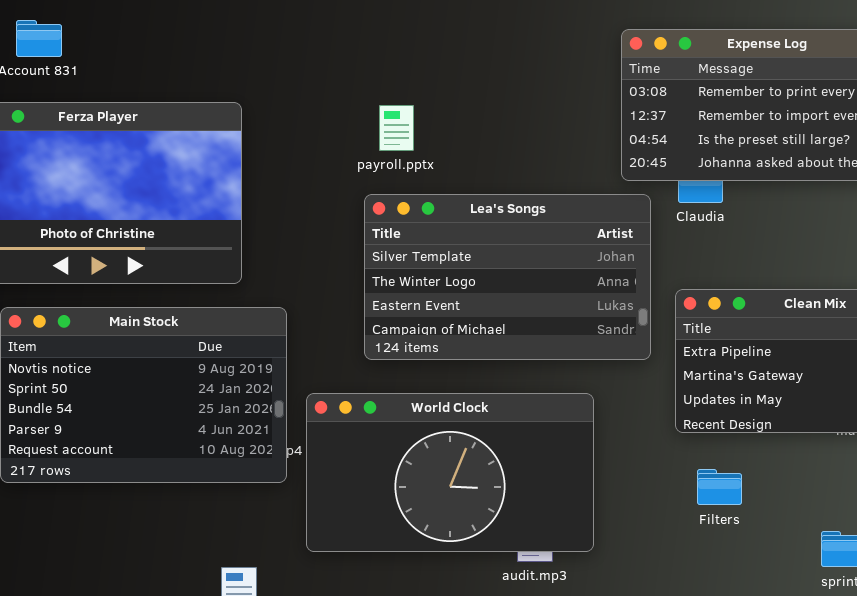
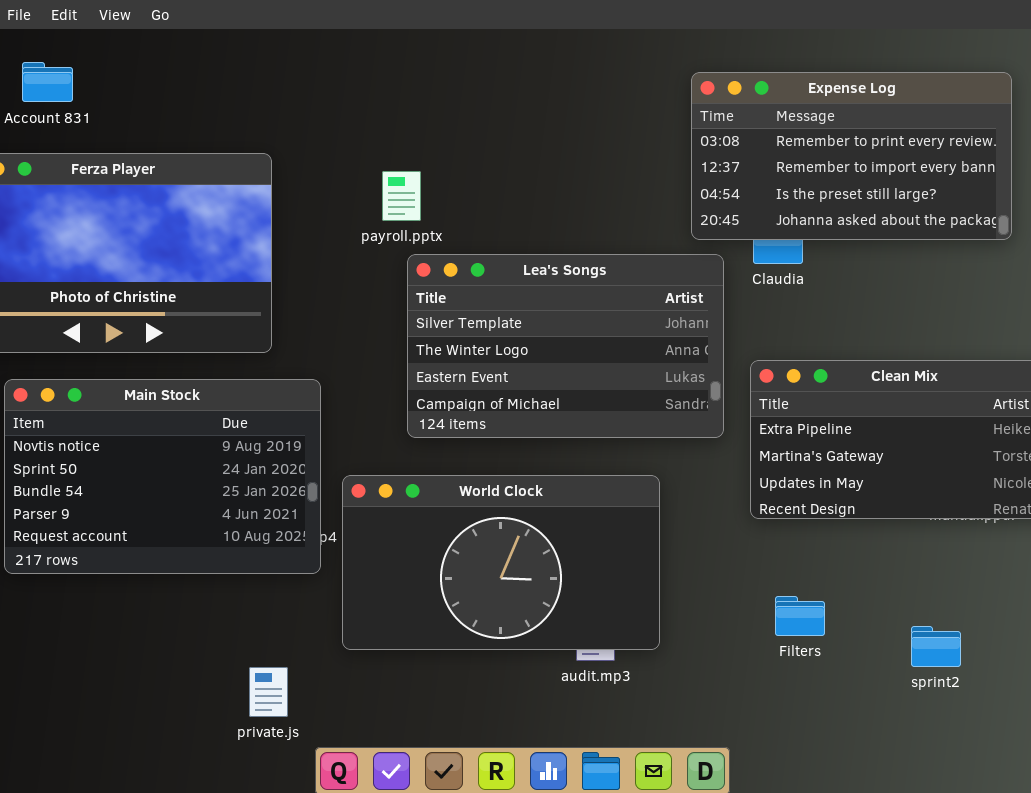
payroll.pptx: [379,105,414,151] -> [382,171,421,221], moved
Filters: [697,469,742,505] -> [775,596,825,636], moved

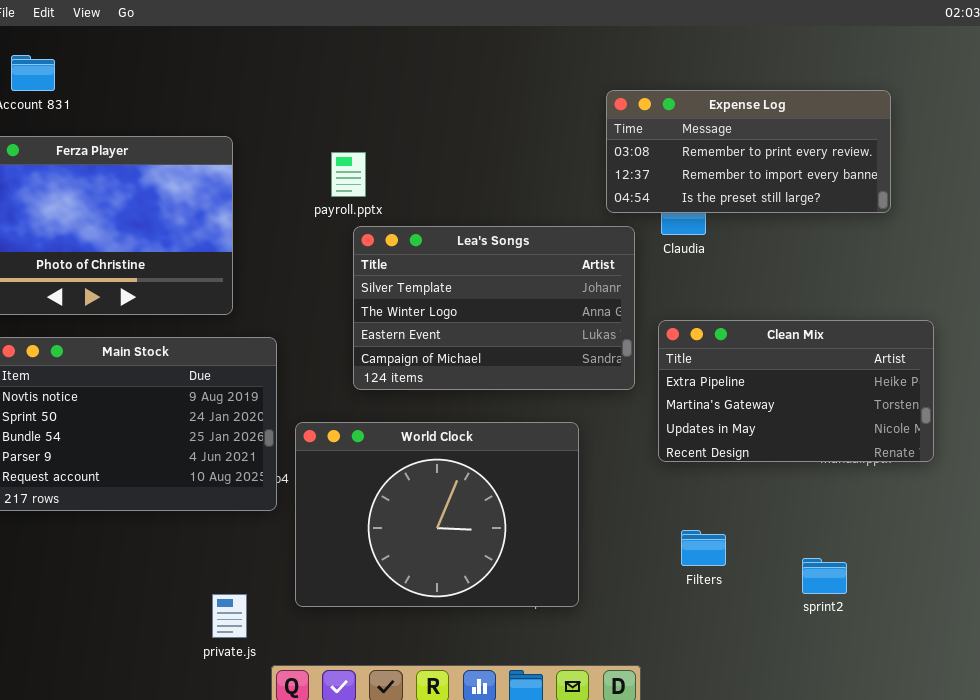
Expense Log: [691,72,1012,240] -> [606,90,891,213], resized
World Clock: [342,475,660,650] -> [295,422,579,607], resized

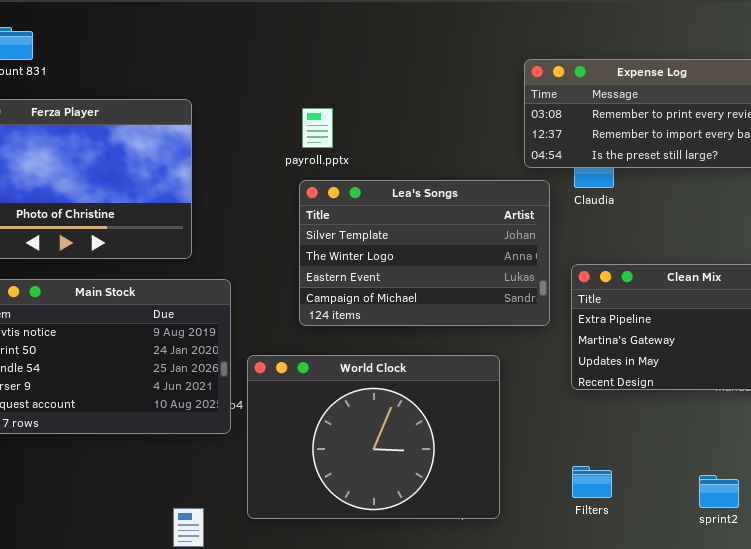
payroll.pptx: [331,152,366,197] -> [302,108,333,148], moved
Filters: [681,530,726,566] -> [572,466,612,498], moved

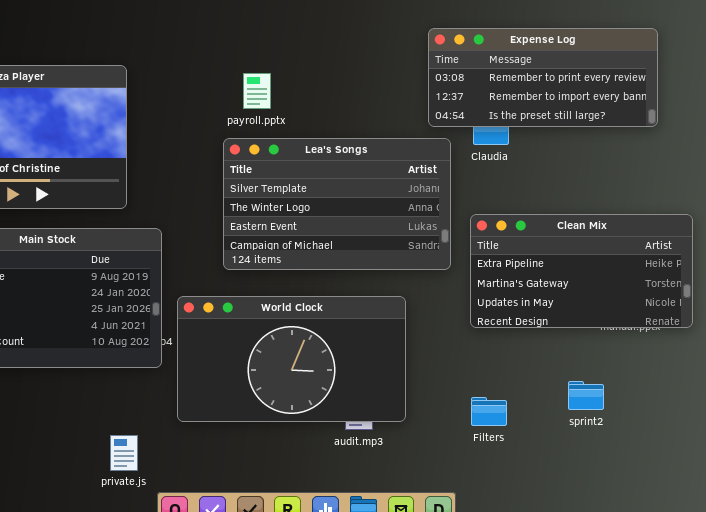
payroll.pptx: [302,108,333,148] -> [243,73,271,109], moved
World Clock: [247,355,500,519] -> [177,296,406,422], resized
sprint2: [699,475,739,508] -> [568,381,604,410], moved

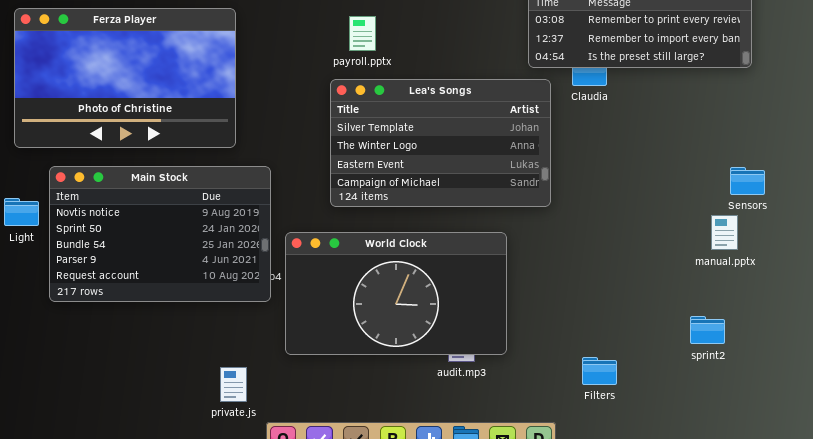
Clean Mix: [470,214,693,328] -> none, closed
sprint2: [568,381,604,410] -> [690,316,725,344], moved
Filters: [471,397,507,426] -> [582,357,617,385], moved

